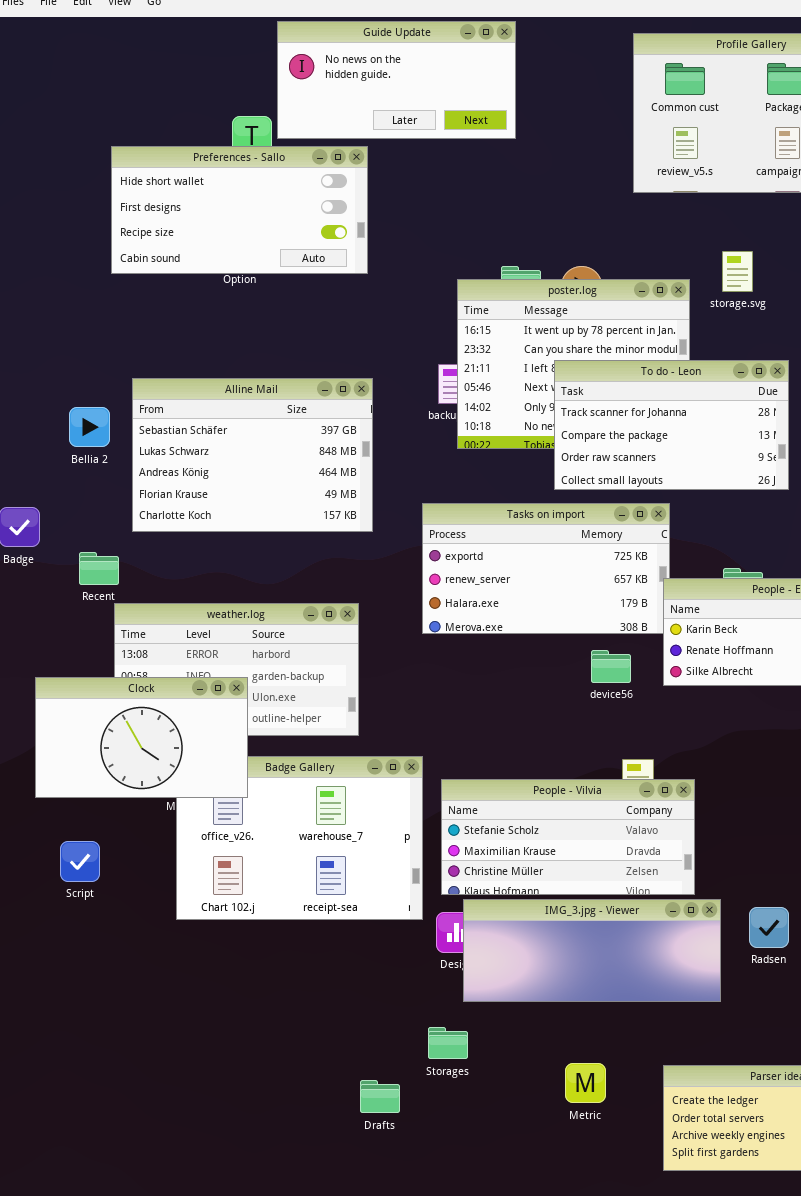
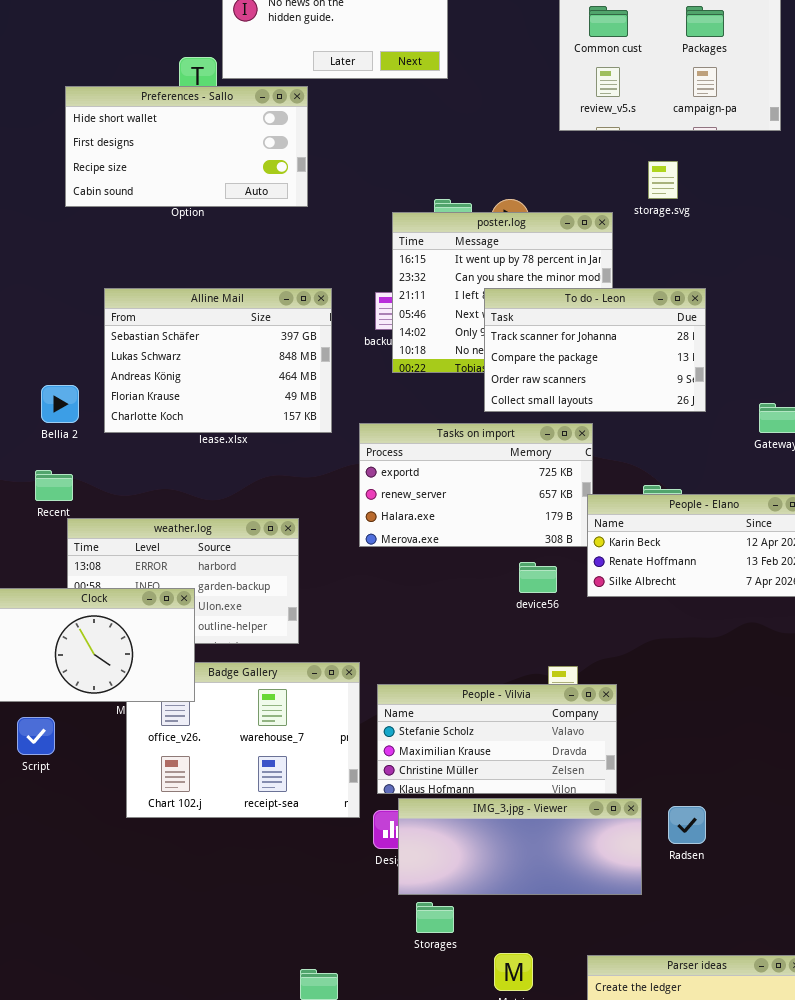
storage.svg: [722,251,753,292] -> [648,161,678,199], moved
Alline Mail: [132,378,373,532] -> [104,288,332,433], moved
Bellia 2: [69,407,110,447] -> [41,385,79,423], moved
Script: [60,841,100,882] -> [17,717,55,755], moved
Storages: [428,1027,468,1059] -> [416,902,454,933], moved

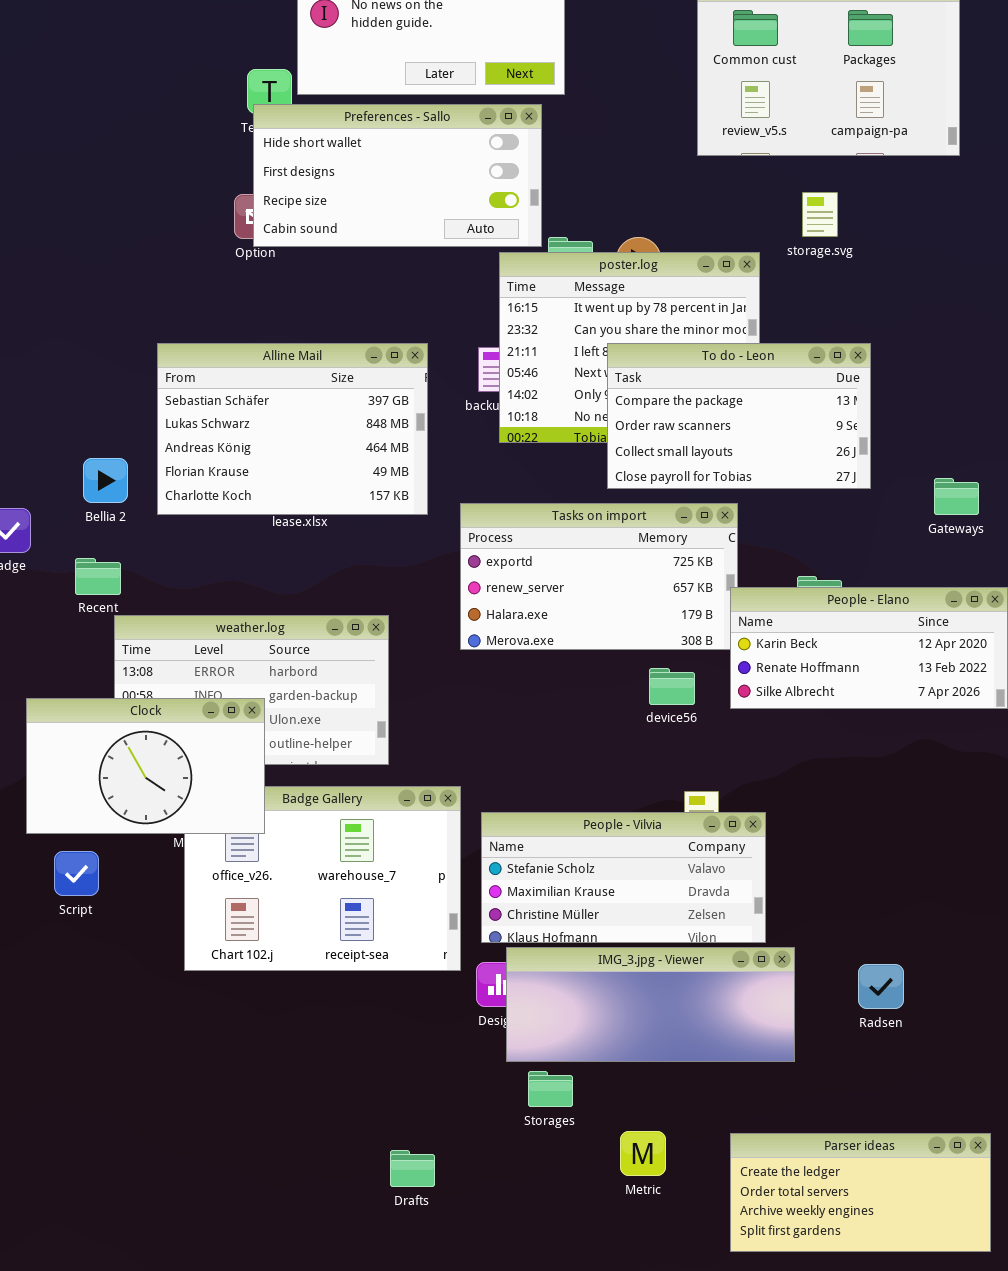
Preferences - Sallo: [65,86,308,207] -> [253,104,542,247], moved
To do - Leon: [484,288,706,412] -> [607,343,871,489], scrolled down 1 row
Radsen: [668,806,706,844] -> [858,964,904,1009], moved

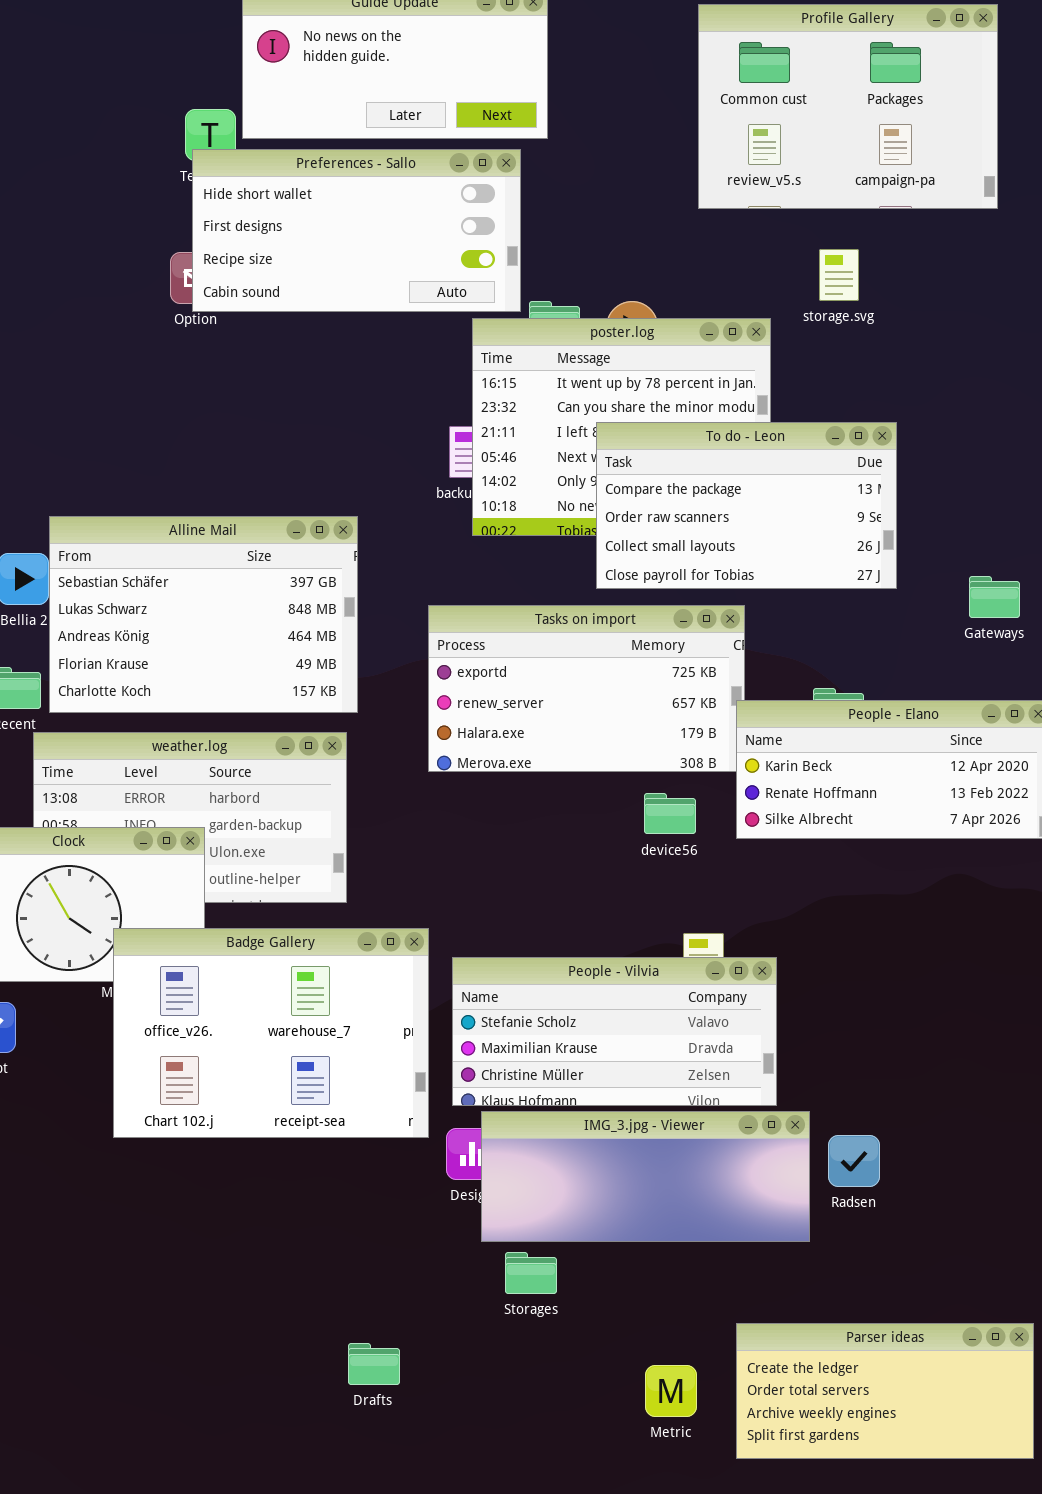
Alline Mail: [157,343,428,515] -> [49,516,358,713], moved
Badge Gallery: [184,786,461,971] -> [113,928,429,1138], raised
Radsen: [858,964,904,1009] -> [828,1135,880,1187], moved
Metric: [620,1131,666,1176] -> [645,1365,697,1417], moved

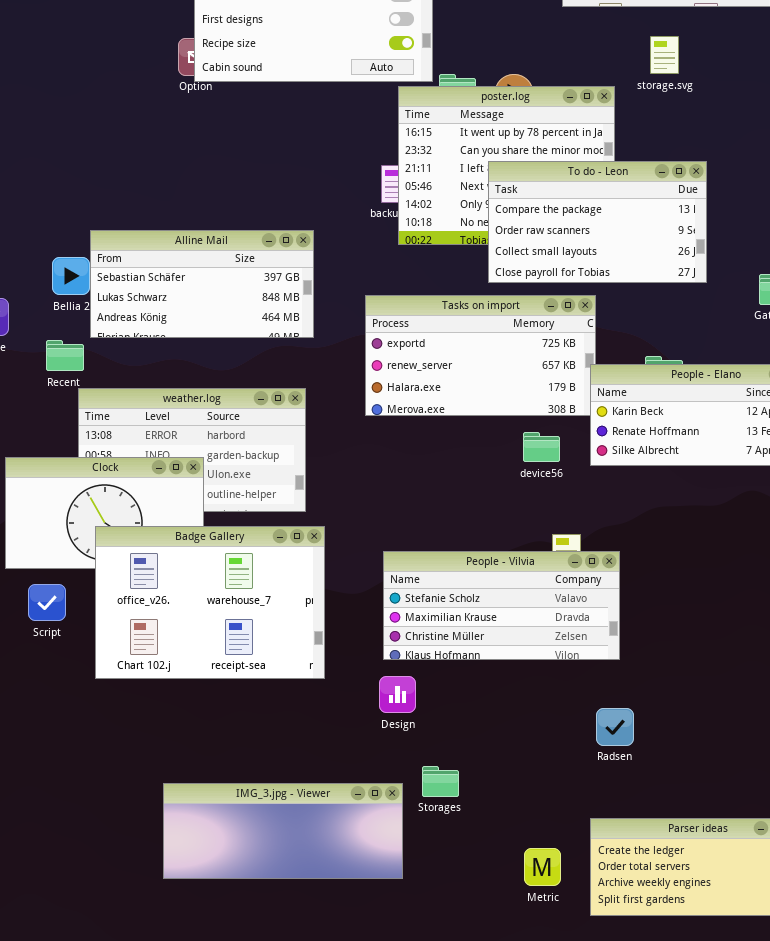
Alline Mail: [49,516,358,713] -> [90,230,314,338], resized
Badge Gallery: [113,928,429,1138] -> [95,526,325,679], moved
IMG_3.jpg - Viewer: [481,1111,810,1242] -> [163,783,403,879], moved
Radsen: [828,1135,880,1187] -> [596,708,634,746], moved

